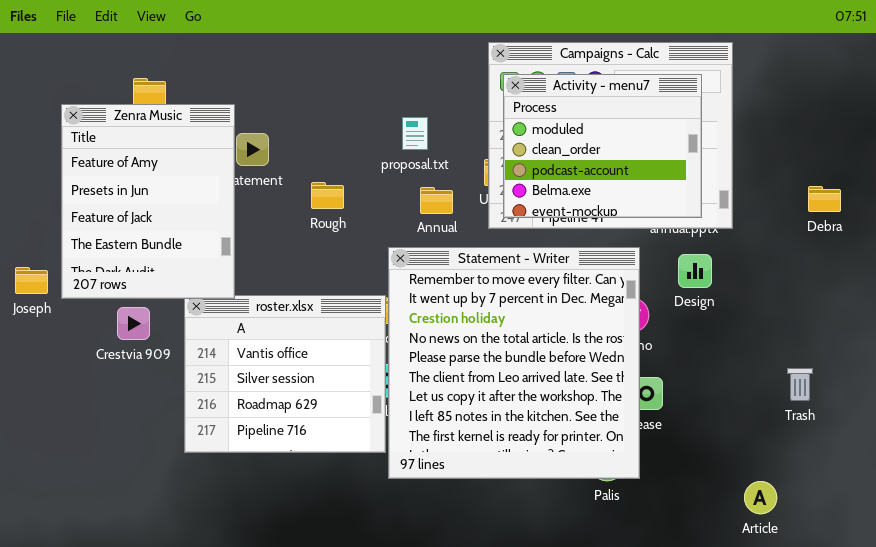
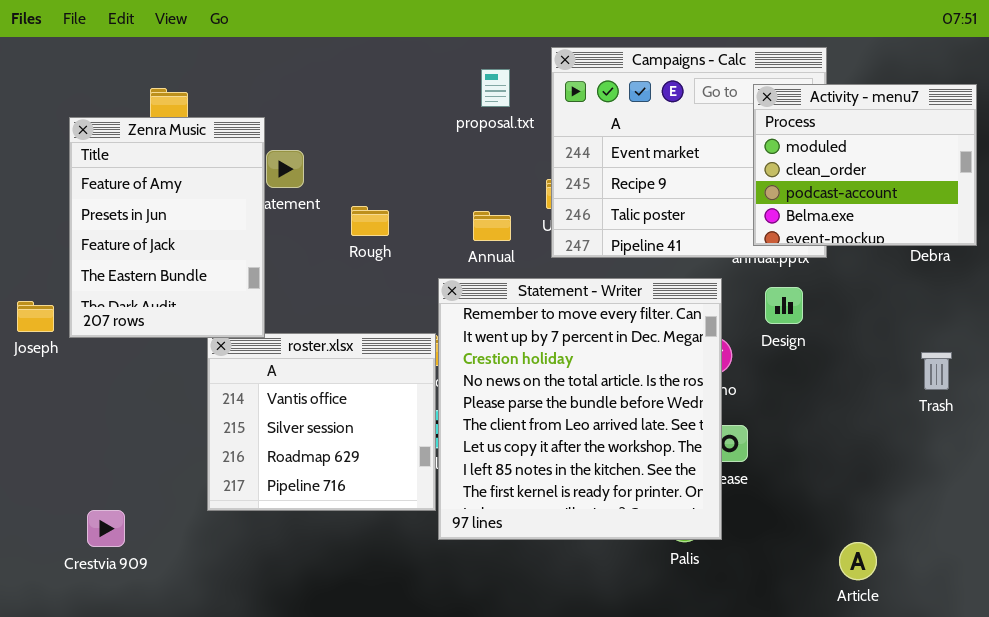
Activity - menu7: [503,74,702,218] -> [753,84,977,246], moved
proposal.txt: [402,117,428,150] -> [481,69,510,107], moved
Crestvia 909: [117,307,150,340] -> [87,510,125,547], moved
Trash: [787,368,813,401] -> [921,352,952,390], moved

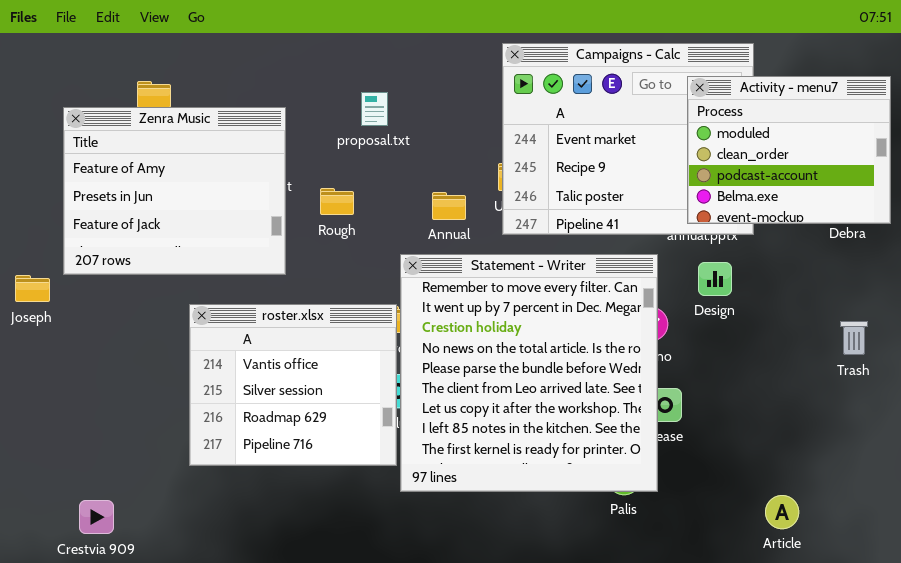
proposal.txt: [481,69,510,107] -> [361,92,388,126], moved
Zenra Music: [69,117,265,338] -> [63,107,286,275], resized
Crestvia 909: [87,510,125,547] -> [79,500,114,534], moved

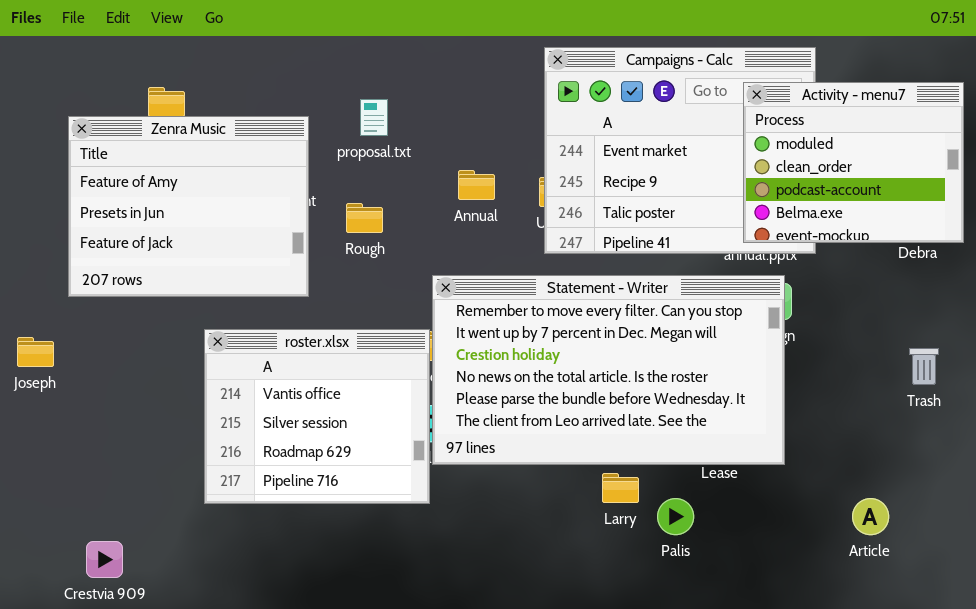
proposal.txt: [361,92,388,126] -> [360,99,388,136], moved
Annual: [432,192,466,220] -> [458,170,495,200], moved
Statement - Writer: [400,254,658,492] -> [432,275,785,465], resized
Joseph: [15,275,50,302] -> [17,337,54,367], moved
Article: [765,495,799,529] -> [852,498,889,535], moved

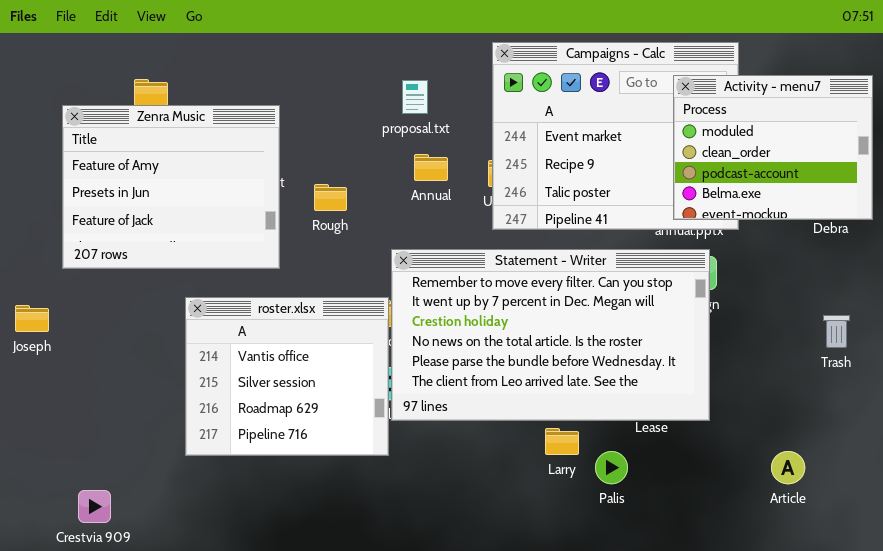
proposal.txt: [360,99,388,136] -> [402,80,428,114], moved

